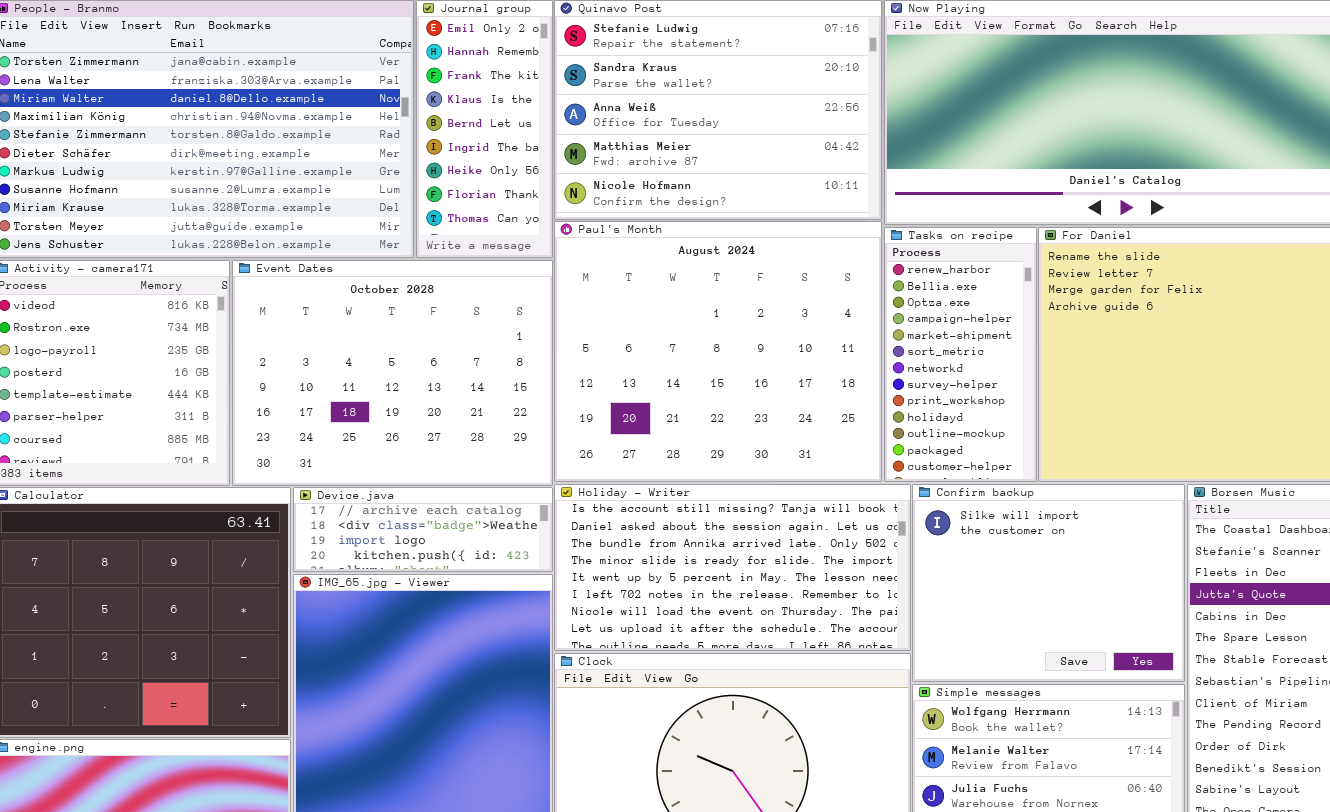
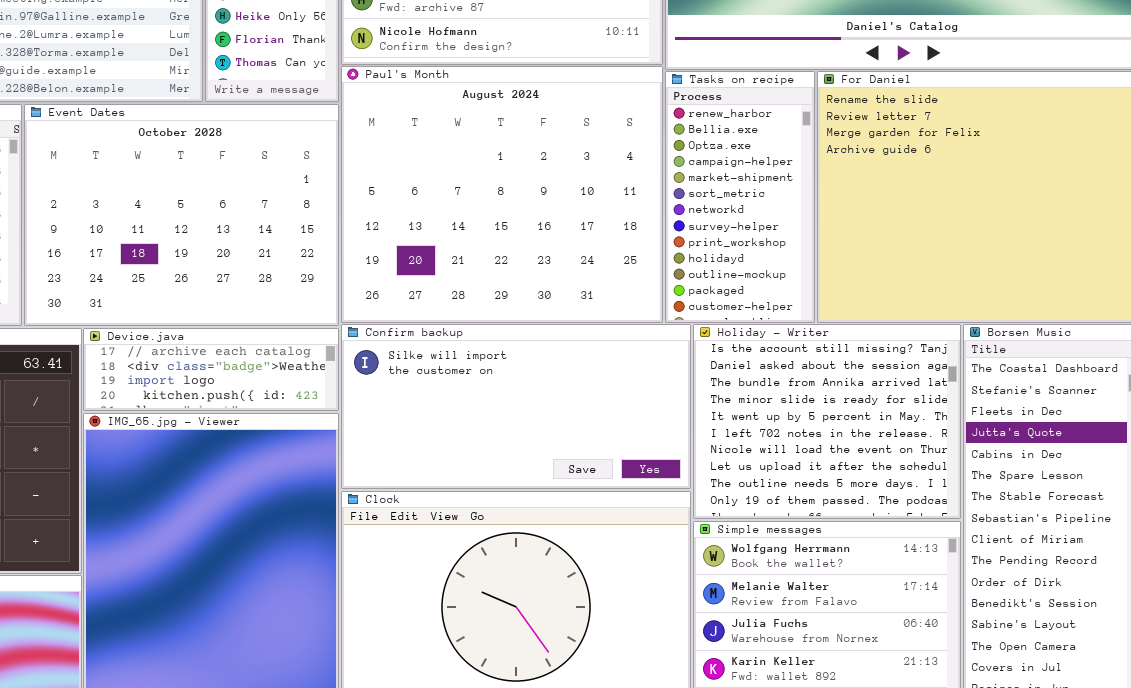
Holiday - Writer: [554,484,911,651] -> [693,324,961,519], moved, resized
Confirm backup: [912,484,1185,682] -> [341,324,691,489], moved, resized

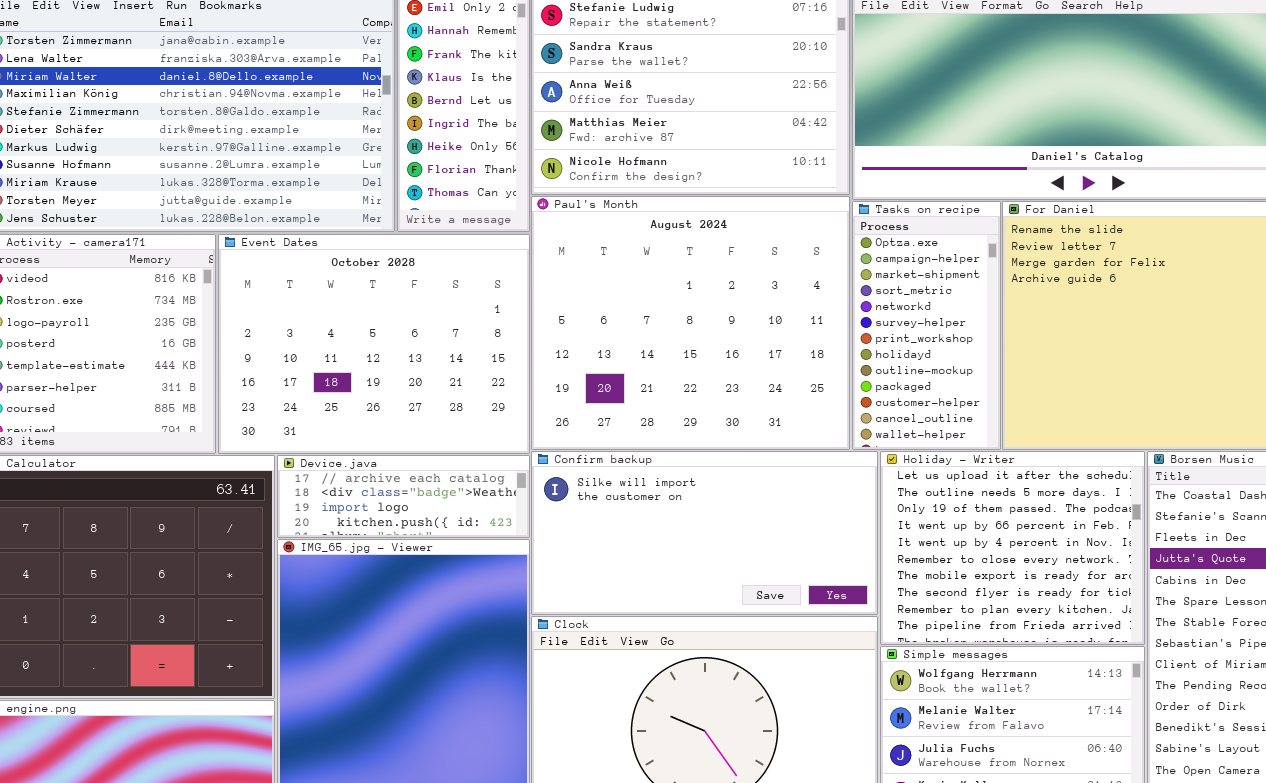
Tasks on recipe: [665,71,815,323] -> [852,201,1001,450], scrolled down 2 rows
Holiday - Writer: [693,324,961,519] -> [880,451,1145,645], scrolled down 7 rows

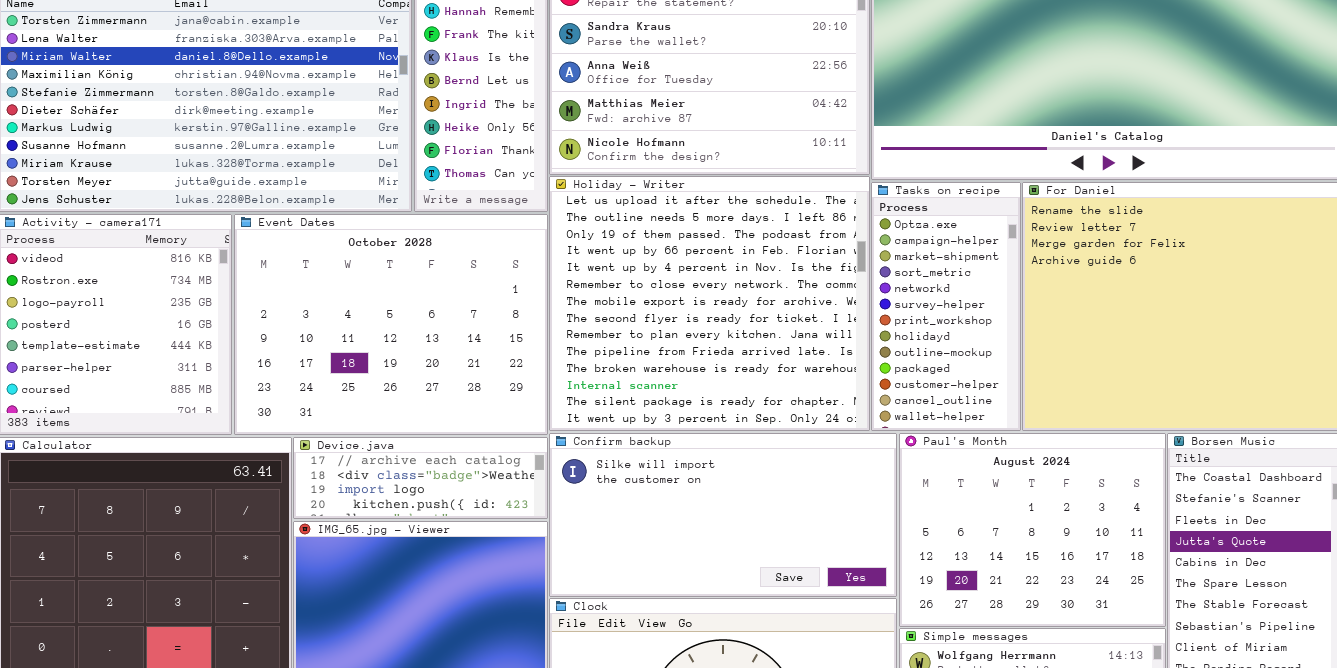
Paul's Month: [531,196,850,450] -> [899,433,1166,627], moved, resized
Holiday - Writer: [880,451,1145,645] -> [549,176,870,431], moved, resized

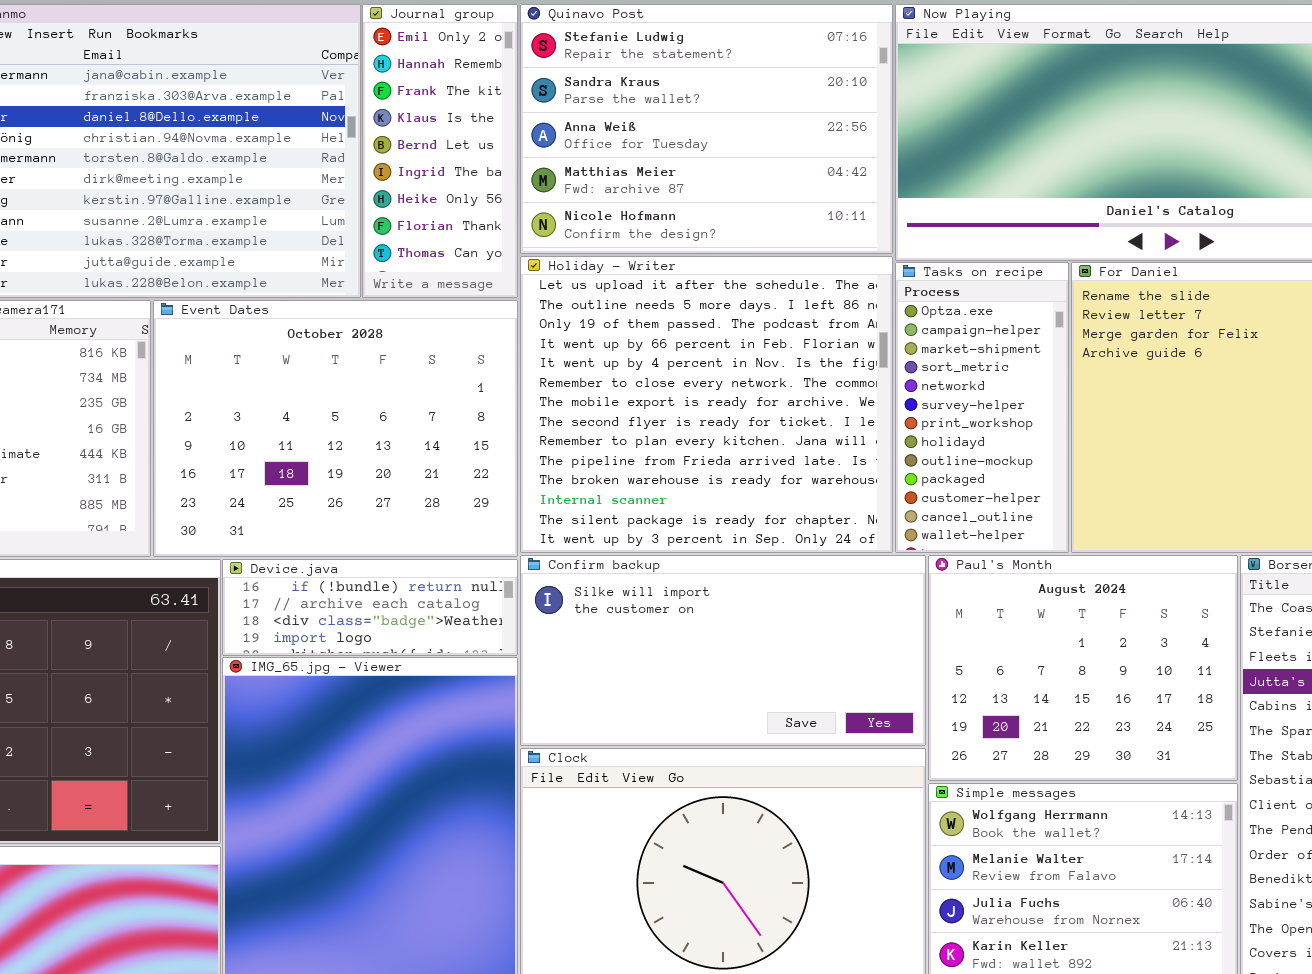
Device.java: [293,437,548,519] -> [222,559,518,656], scrolled up 1 row

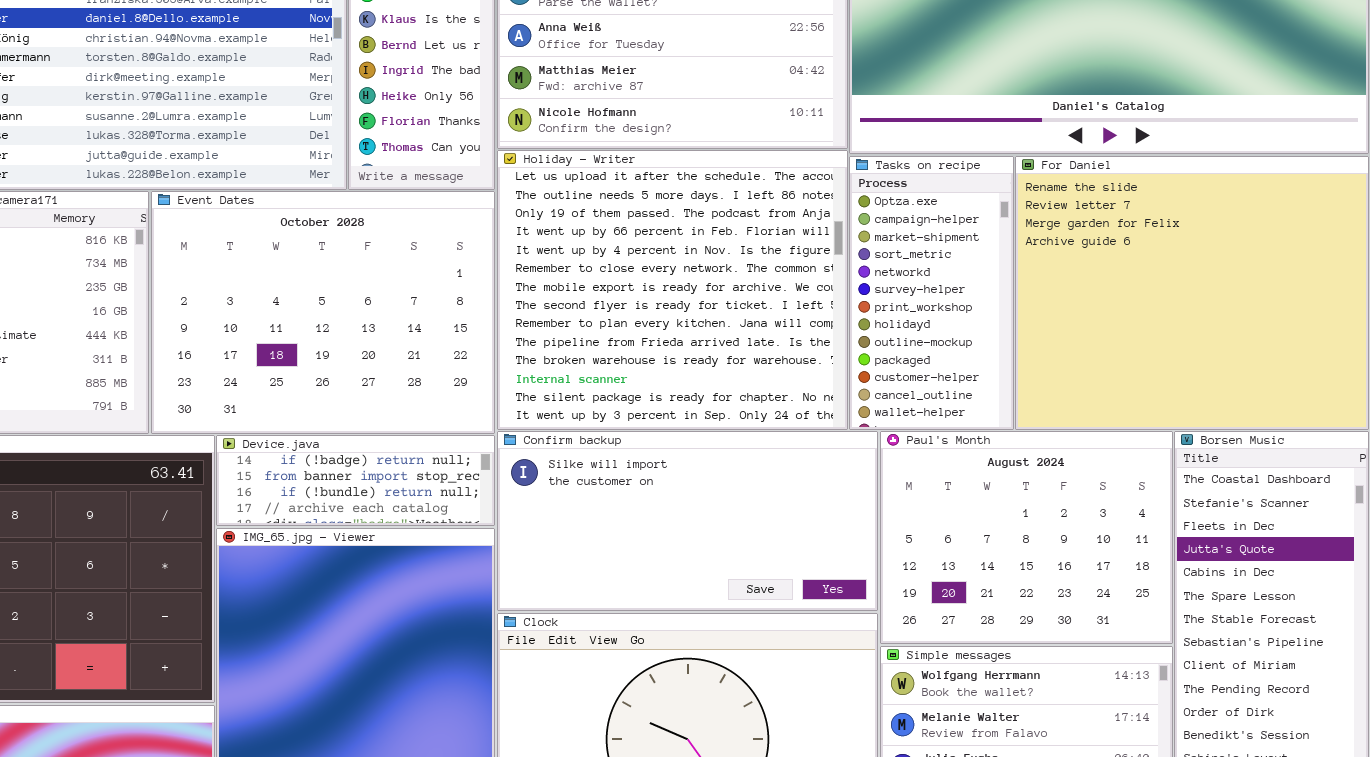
Device.java: [222,559,518,656] -> [216,435,495,526], scrolled up 2 rows

